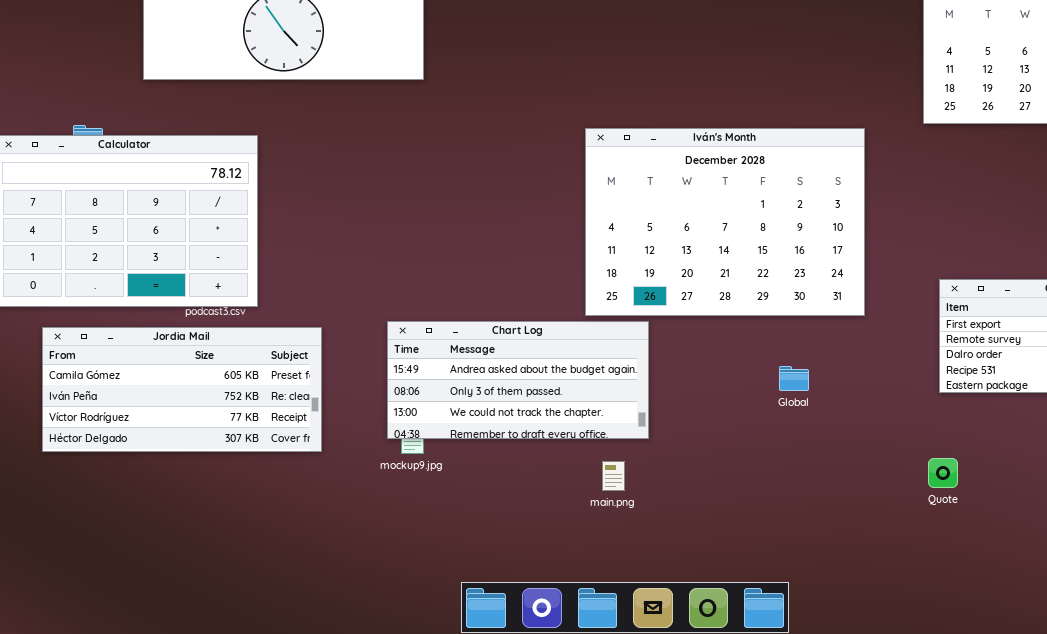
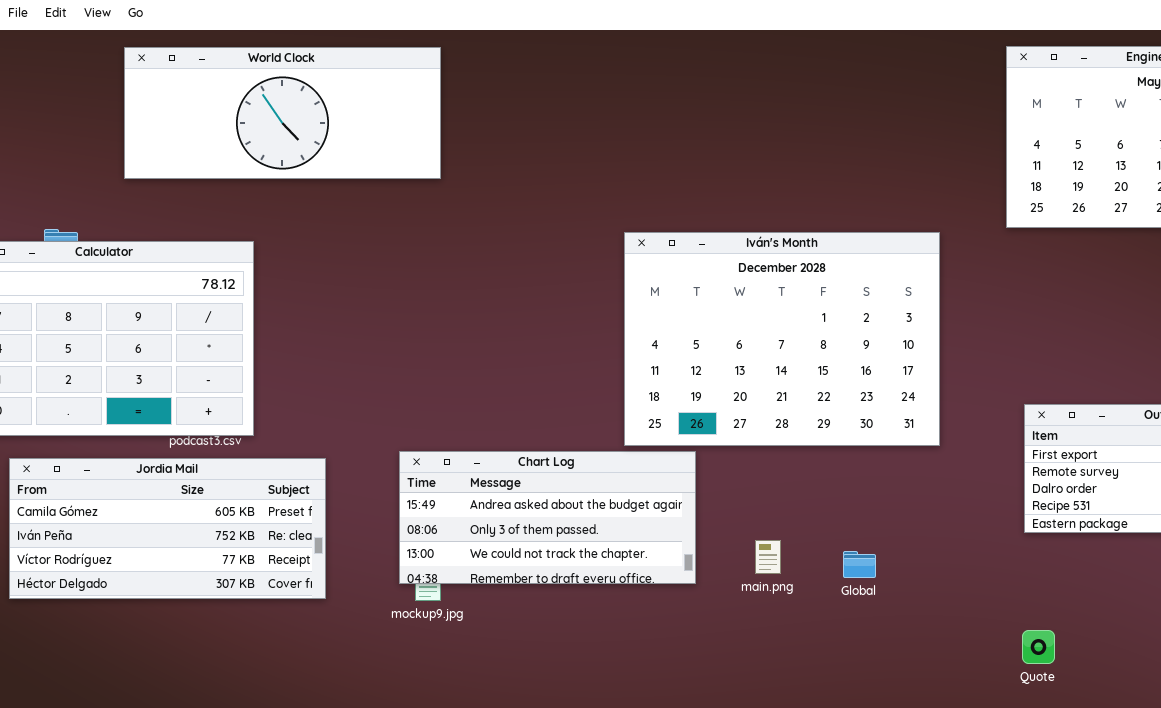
Global: [779,366,809,391] -> [843,551,876,578], moved
Quote: [928,458,958,488] -> [1022,630,1055,664], moved
main.png: [602,461,625,491] -> [755,540,781,574], moved

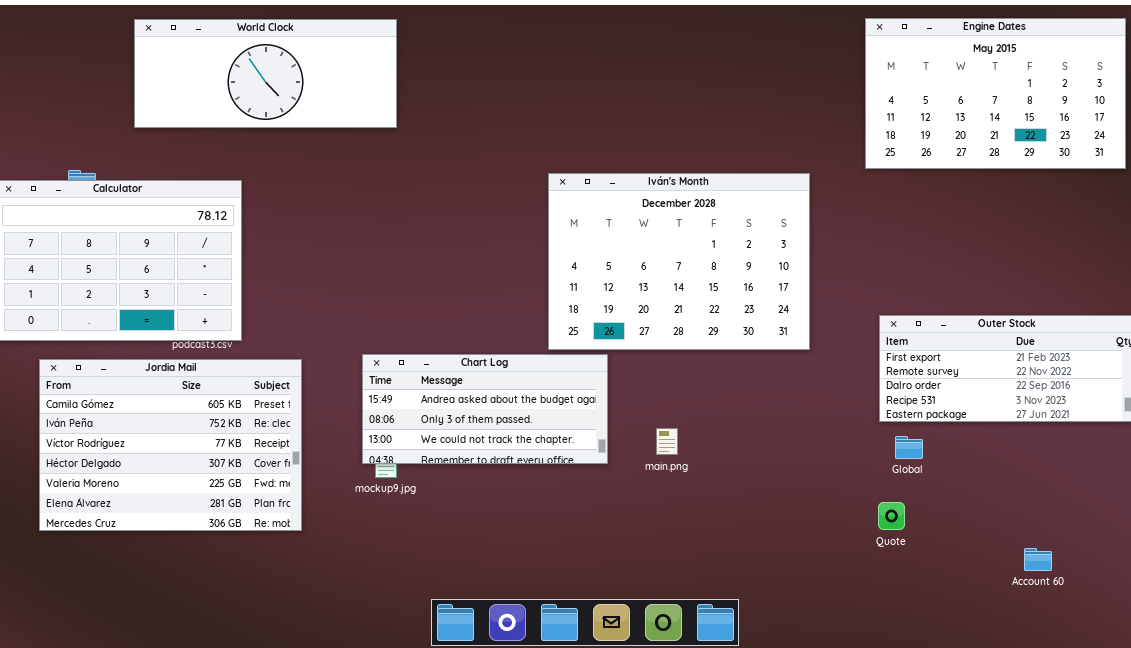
Jordia Mail: [9,458,326,599] -> [39,359,302,531], resized
Global: [843,551,876,578] -> [895,436,923,459], moved

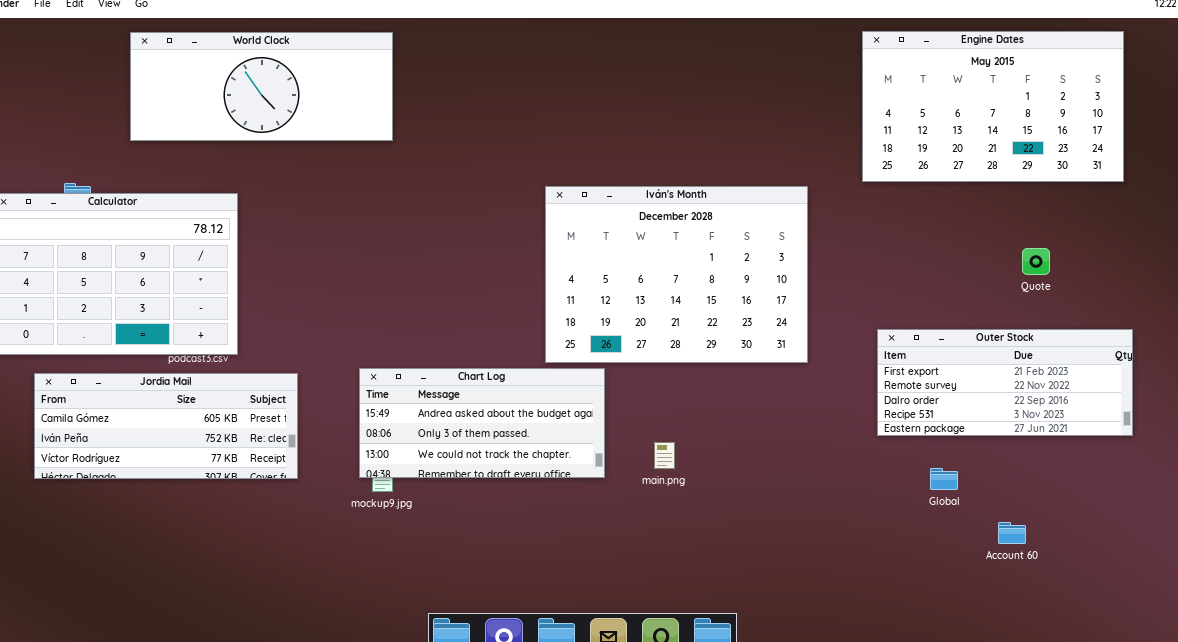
Jordia Mail: [39,359,302,531] -> [34,373,298,479], resized
Global: [895,436,923,459] -> [930,468,958,490], moved
Quote: [878,502,905,530] -> [1022,248,1050,275], moved
Account 60: [1024,548,1052,571] -> [998,522,1026,544], moved

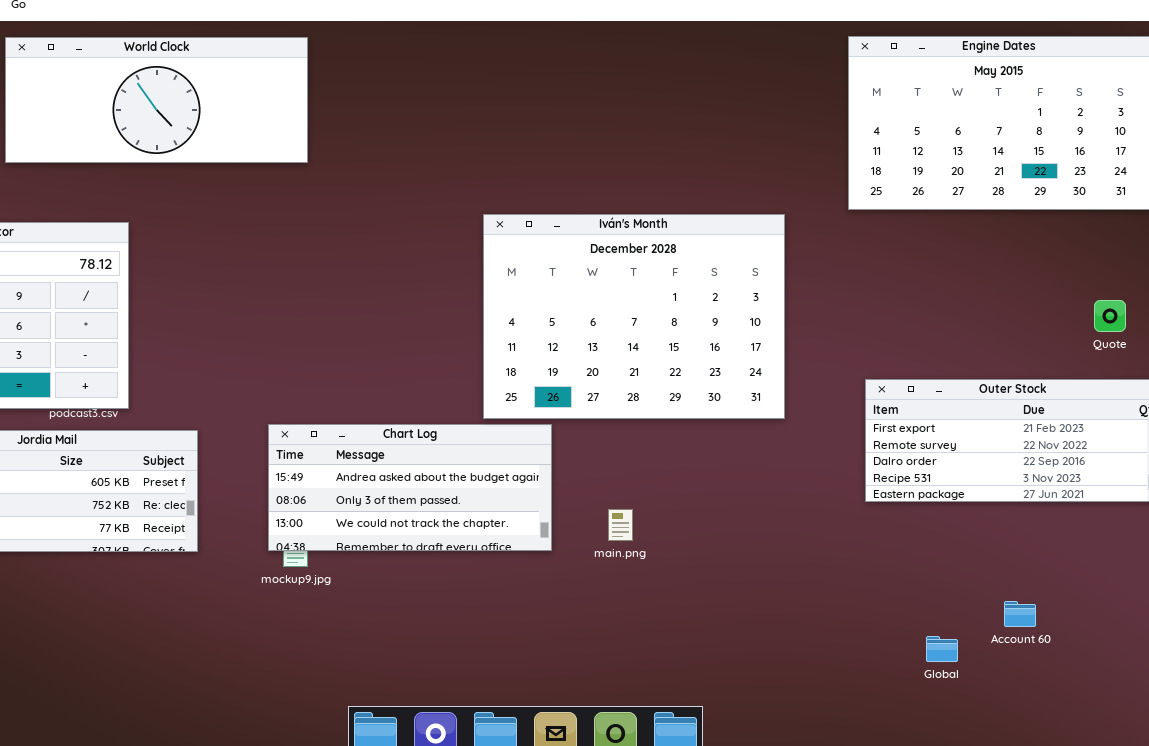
Quote: [1022,248,1050,275] -> [1094,300,1126,332], moved
Global: [930,468,958,490] -> [926,636,958,662], moved

